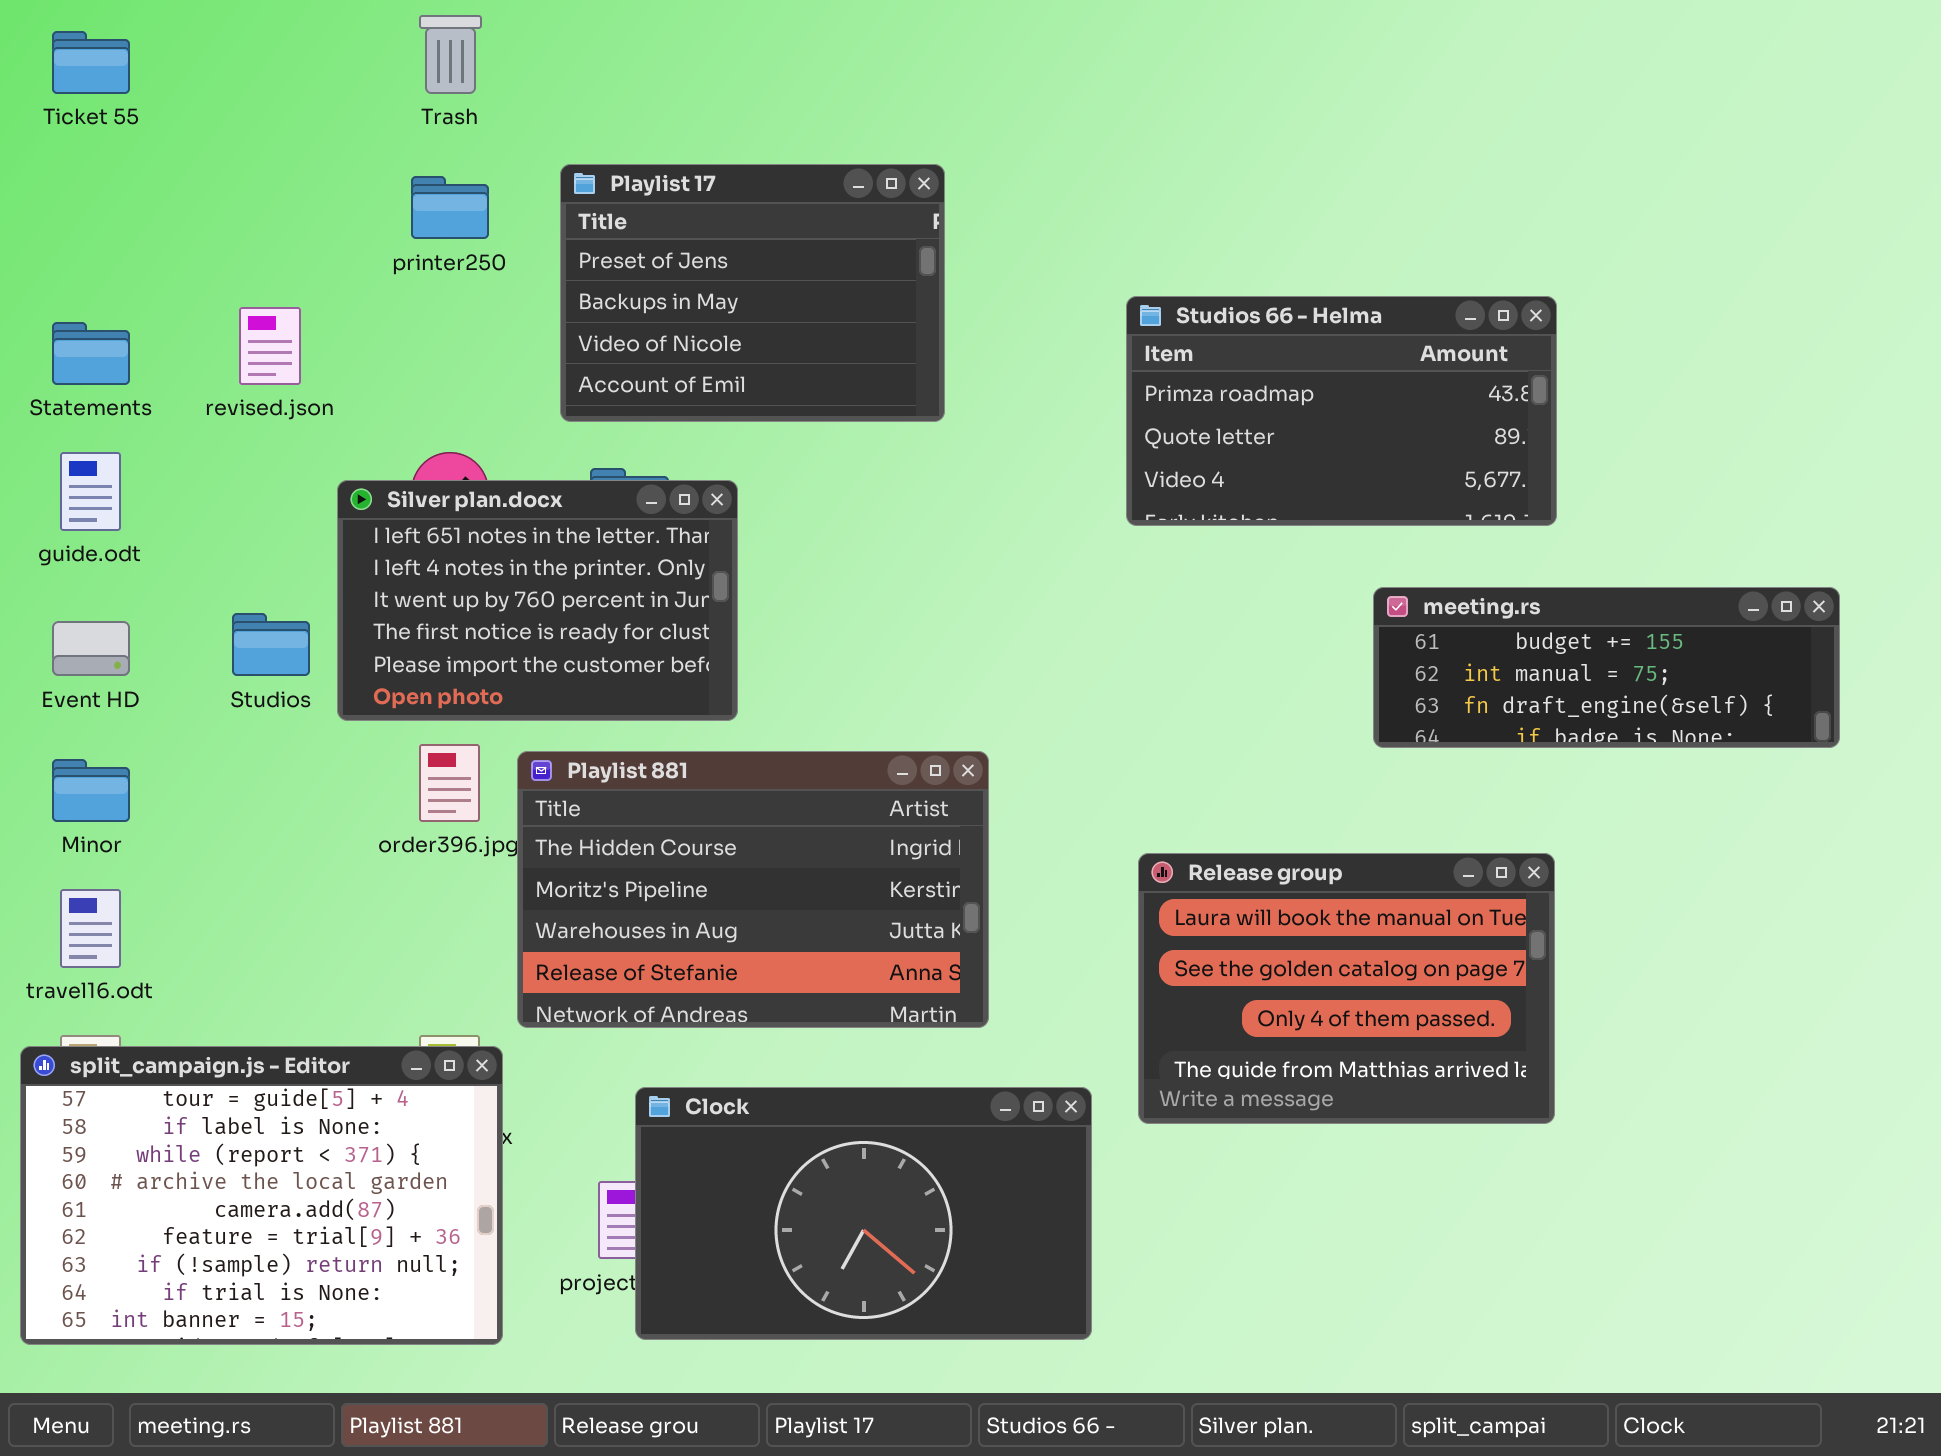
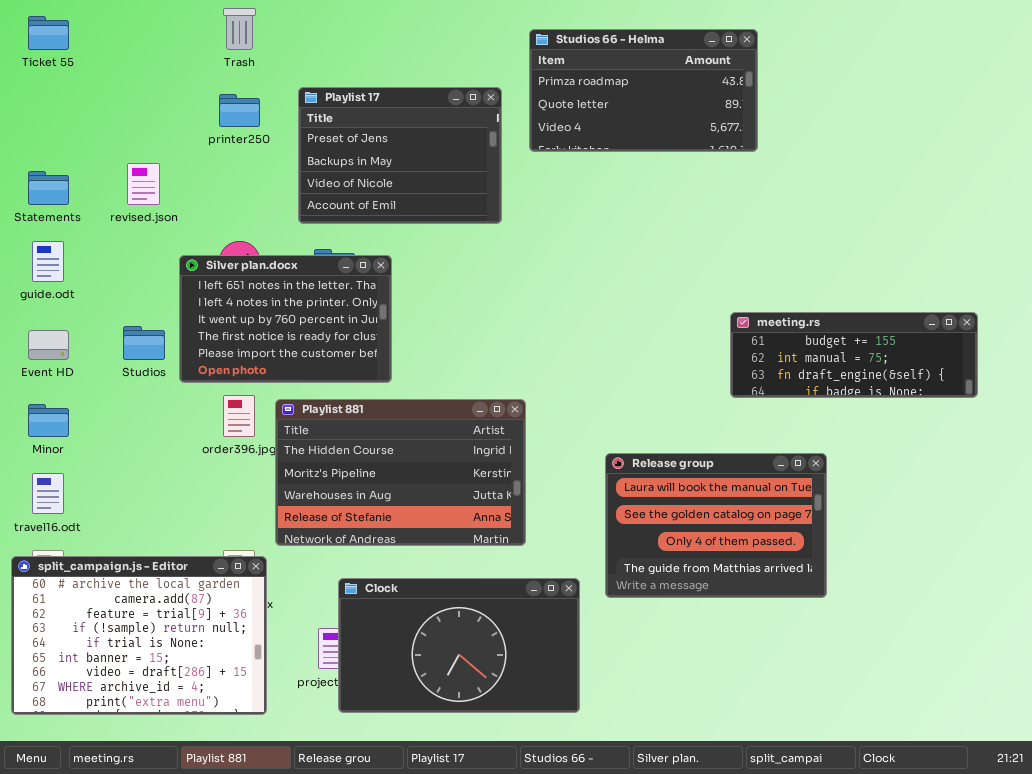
Studios 66 - Helma: [1126,296,1557,526] -> [529,29,758,152], moved
split_campaign.js - Editor: [20,1046,503,1345] -> [11,556,267,715], scrolled down 3 rows

